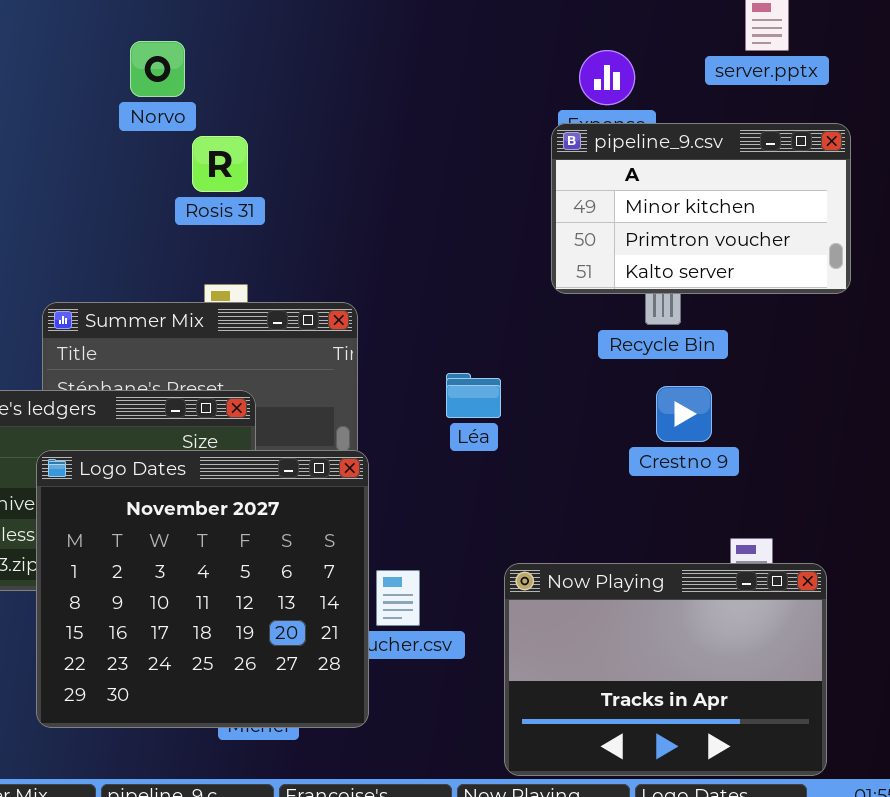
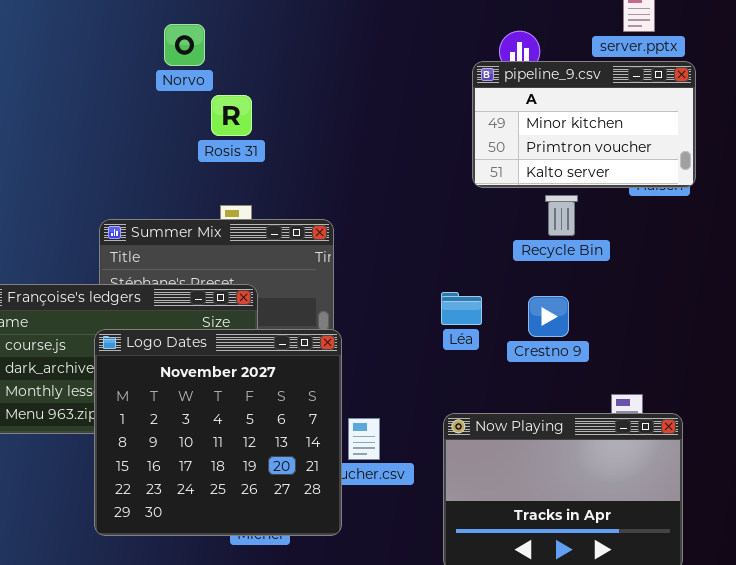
pipeline_9.csv: [551,123,851,294] -> [472,61,696,188], moved
Léa: [446,373,501,418] -> [441,292,482,325], moved
Crestno 9: [656,386,712,442] -> [528,296,569,337], moved

